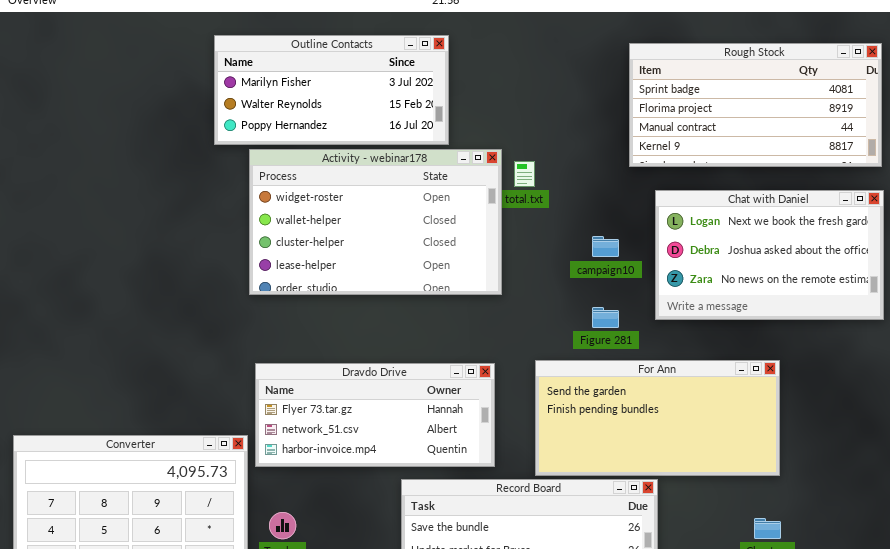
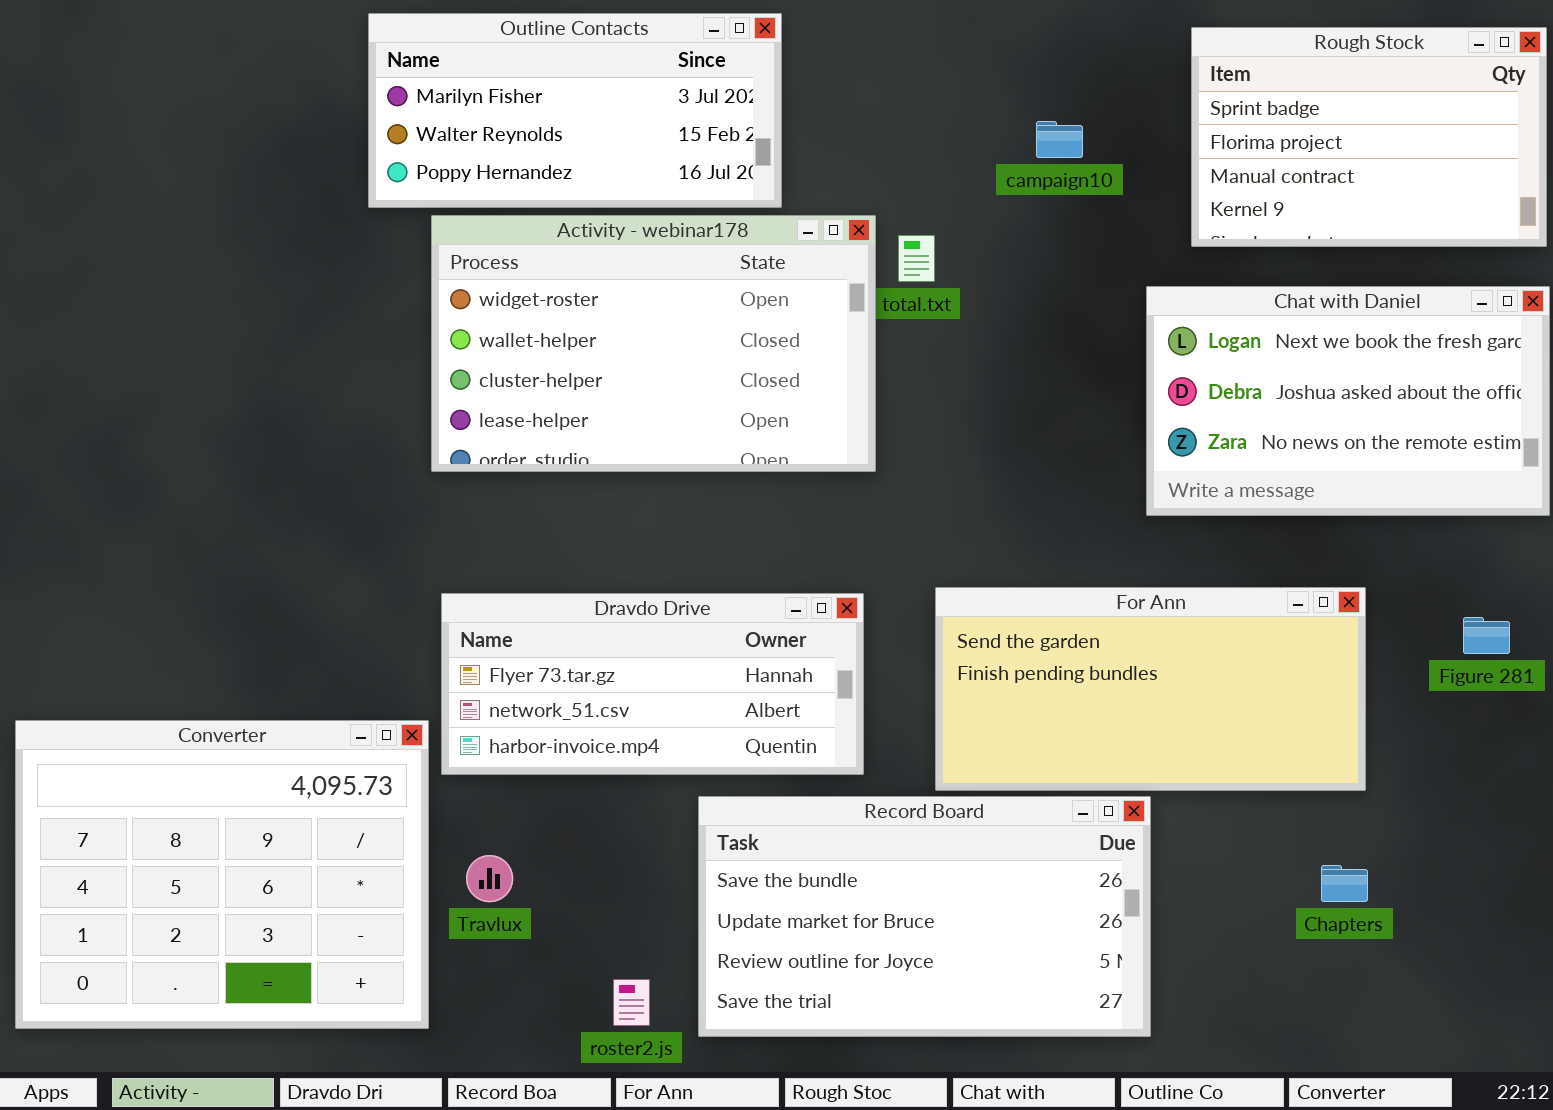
Rough Stock: [629,43,882,167] -> [1191,27,1547,247], resized
campaign10: [592,236,619,257] -> [1036,121,1083,158], moved
Figure 281: [592,307,619,328] -> [1463,617,1510,654], moved

